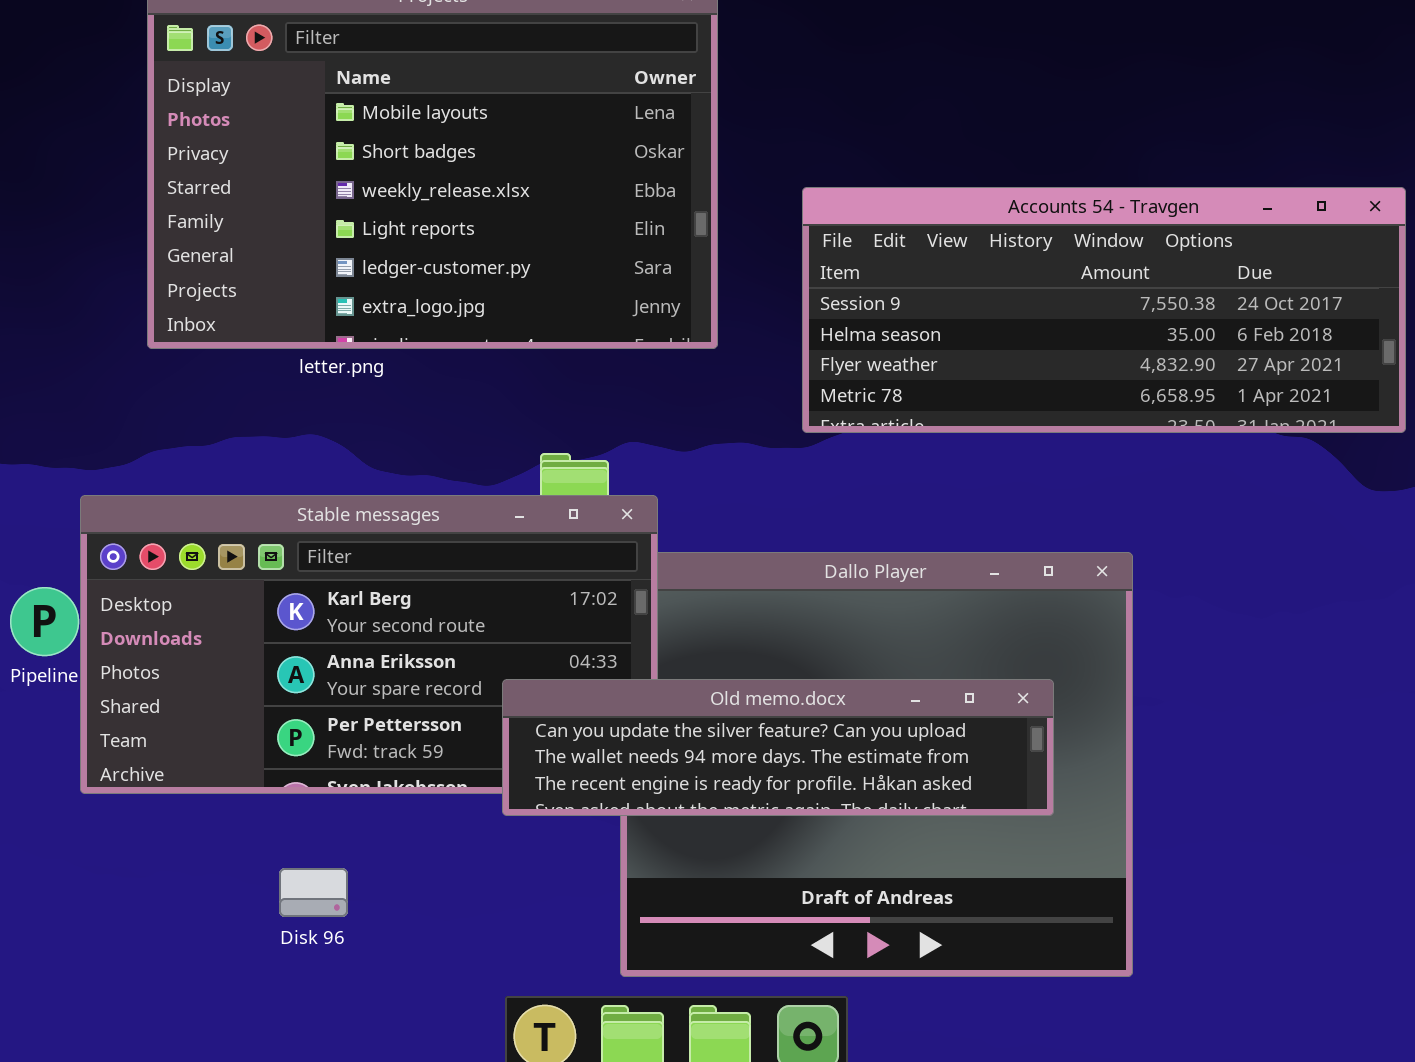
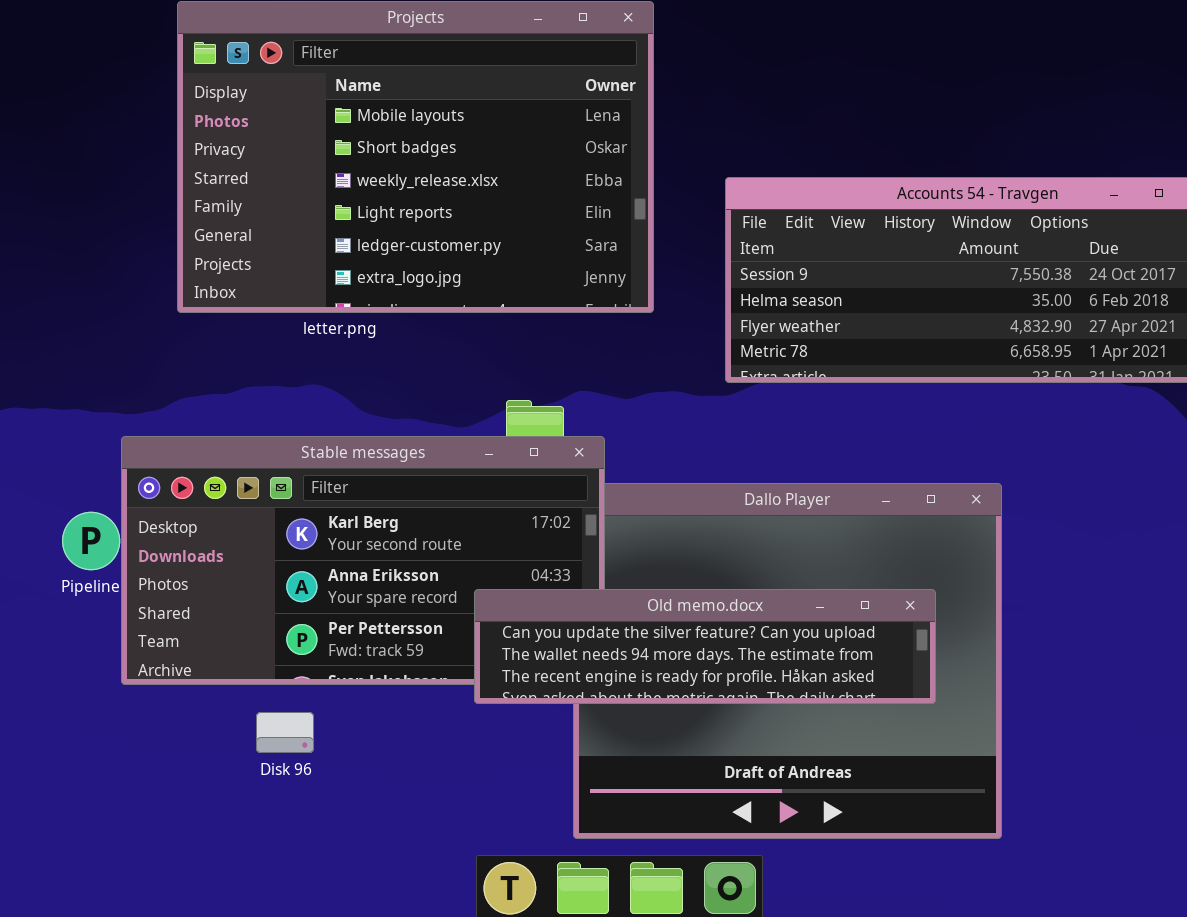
Disk 96: [279,868,348,917] -> [256,712,314,753], moved

